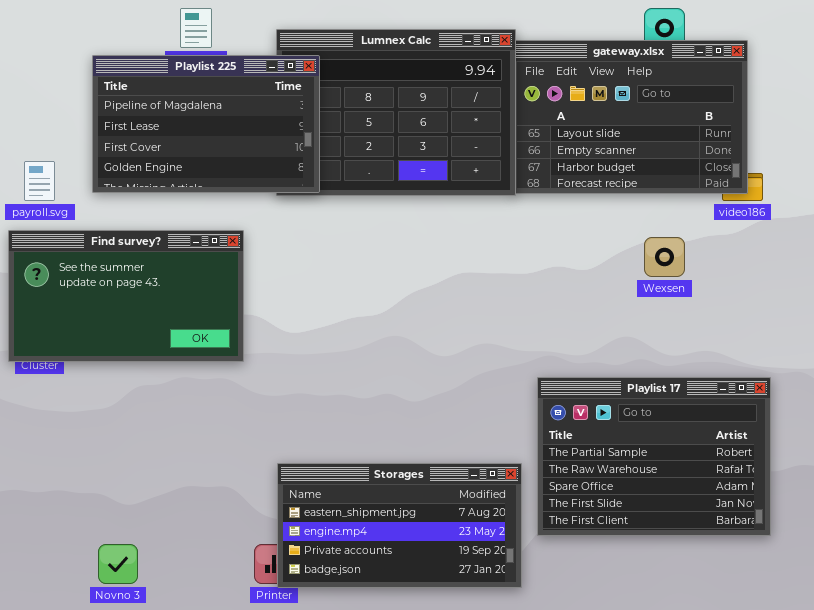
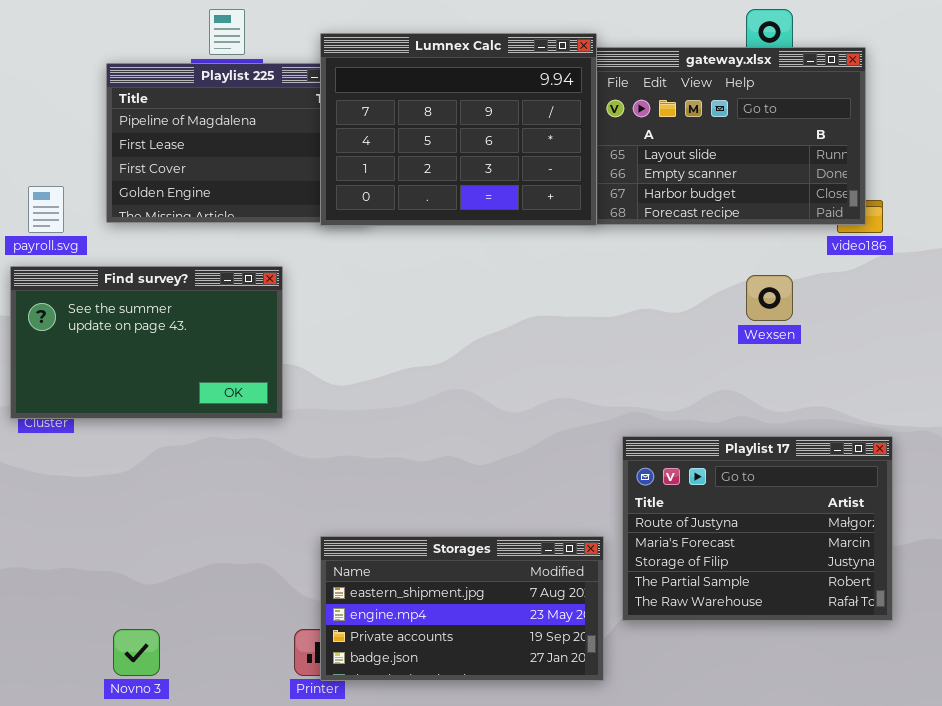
Lumnex Calc: [276,29,516,196] -> [320,33,597,226], raised
Playlist 17: [537,377,771,536] -> [622,436,893,621], scrolled up 3 rows

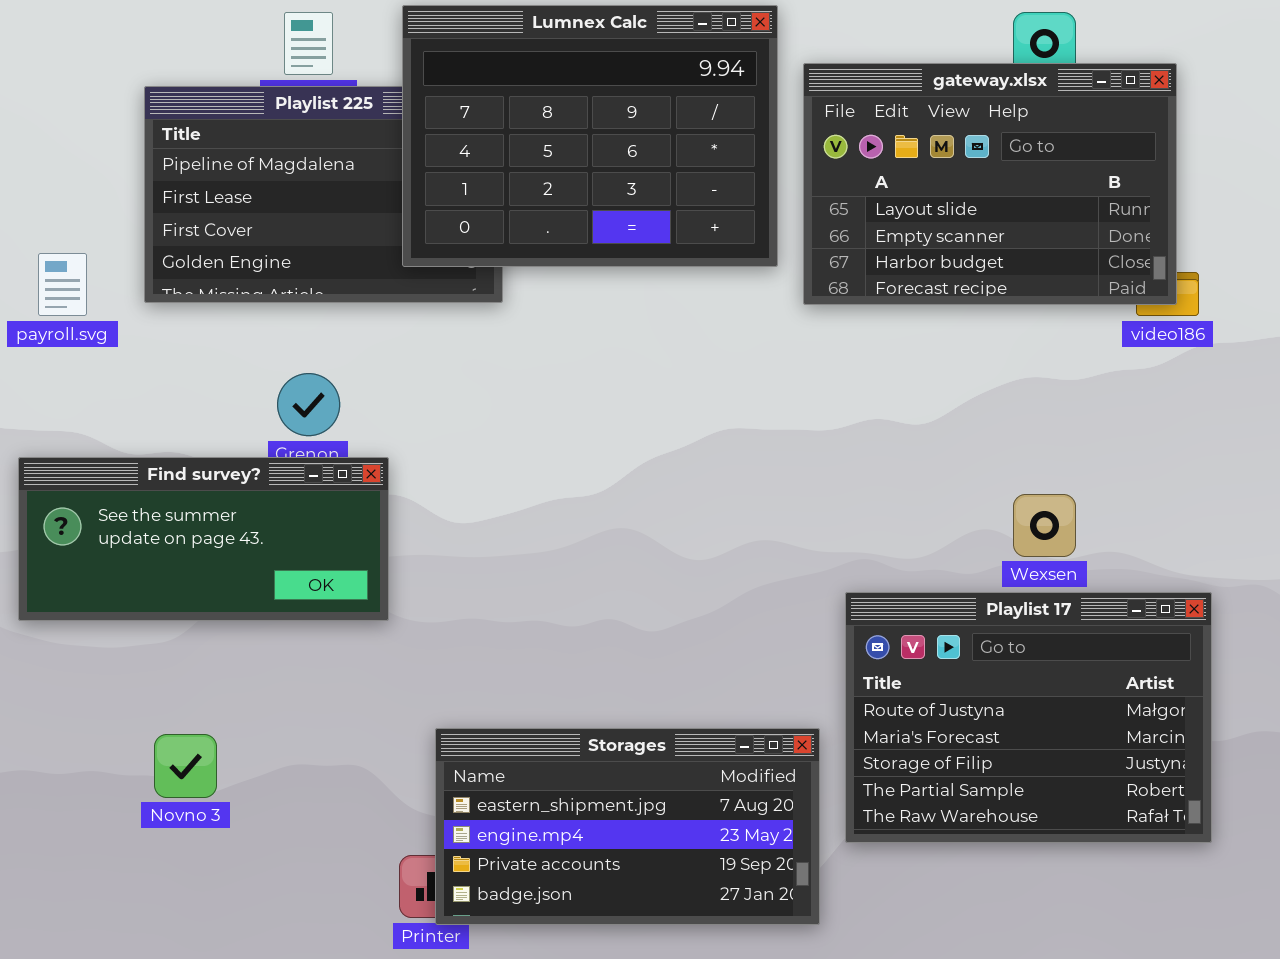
Lumnex Calc: [320,33,597,226] -> [402,5,778,267], moved
Find survey?: [10,266,283,419] -> [18,457,389,621], moved, resized
Wexsen: [746,275,793,321] -> [1013,494,1076,557], moved
Novno 3: [113,629,160,676] -> [154,734,217,798], moved

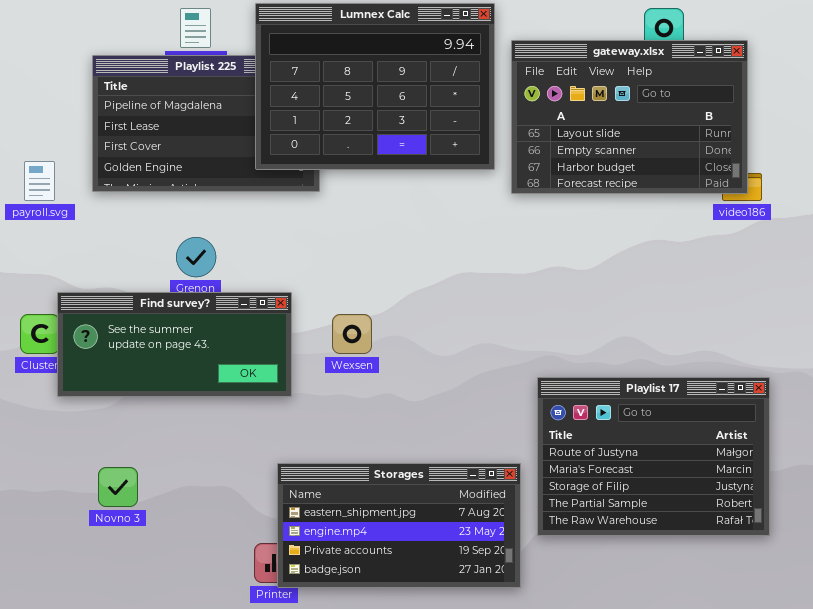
Find survey?: [18,457,389,621] -> [57,292,292,397], moved
Wexsen: [1013,494,1076,557] -> [332,314,372,354], moved

